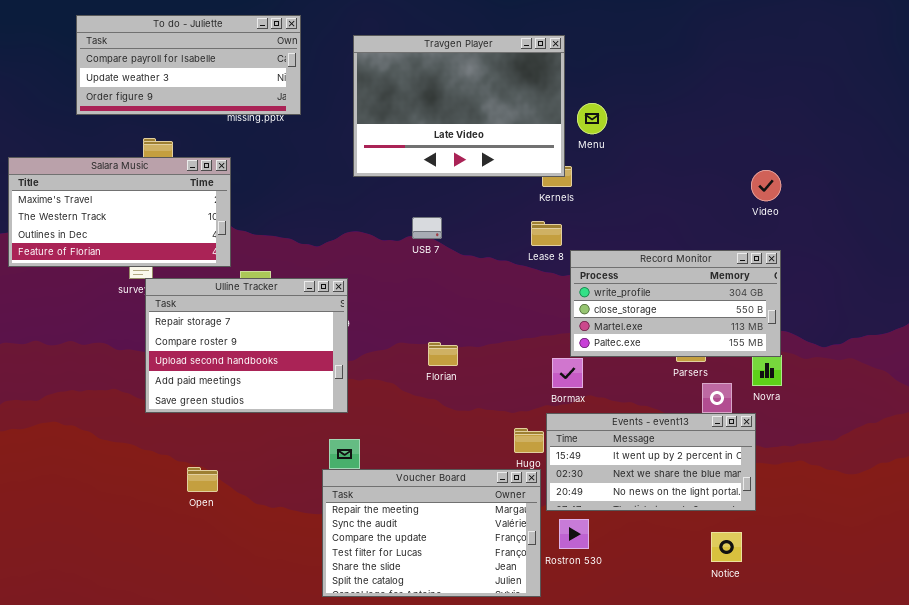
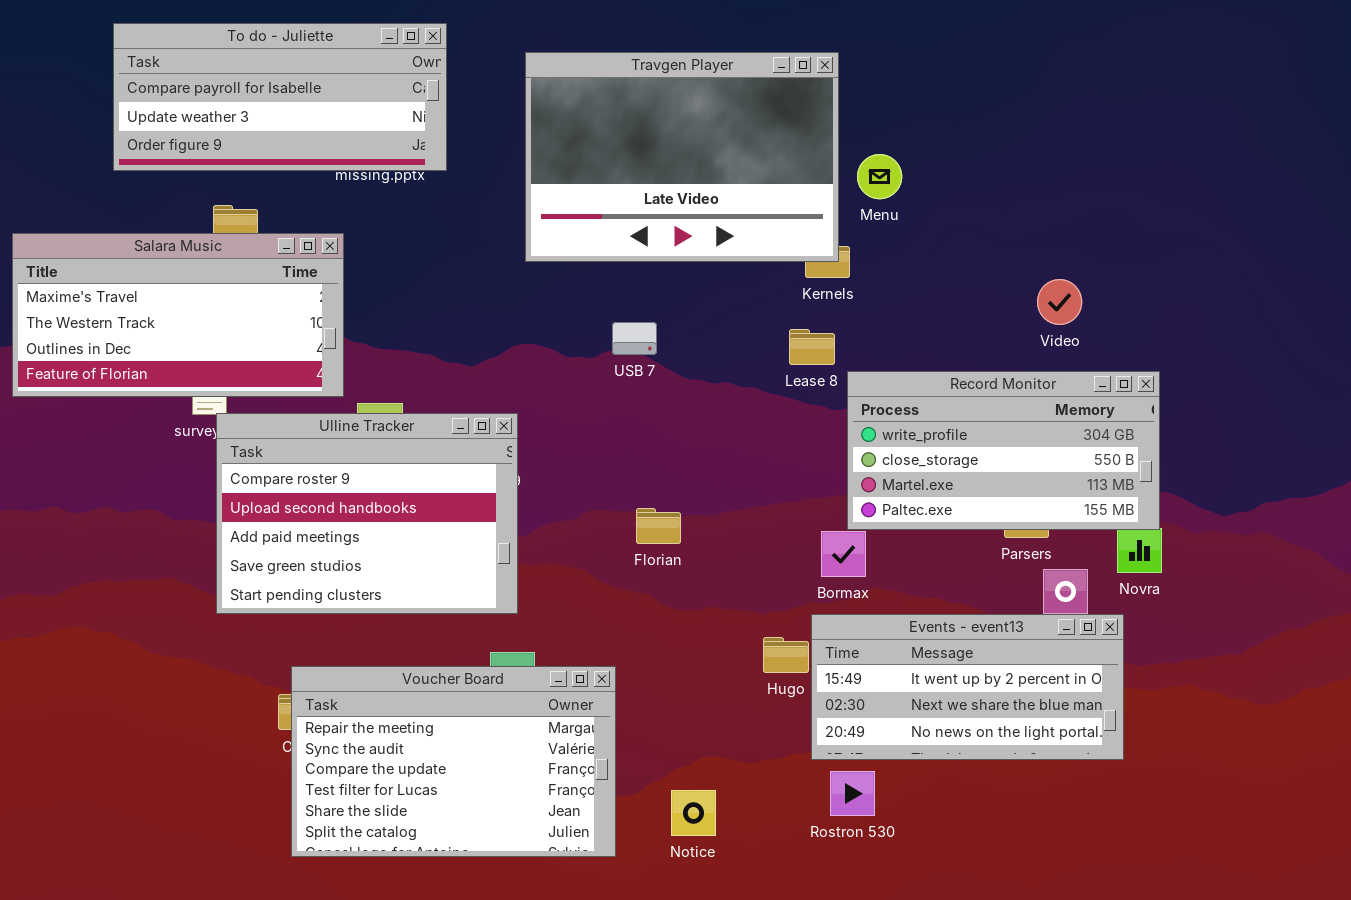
Video: [751,170,781,201] -> [1037,279,1082,325], moved
Ulline Tracker: [145,278,348,413] -> [216,413,518,614], scrolled down 1 row
Voucher Board: [322,469,541,597] -> [291,666,616,857], moved
Notice: [711,532,742,562] -> [671,790,716,836], moved

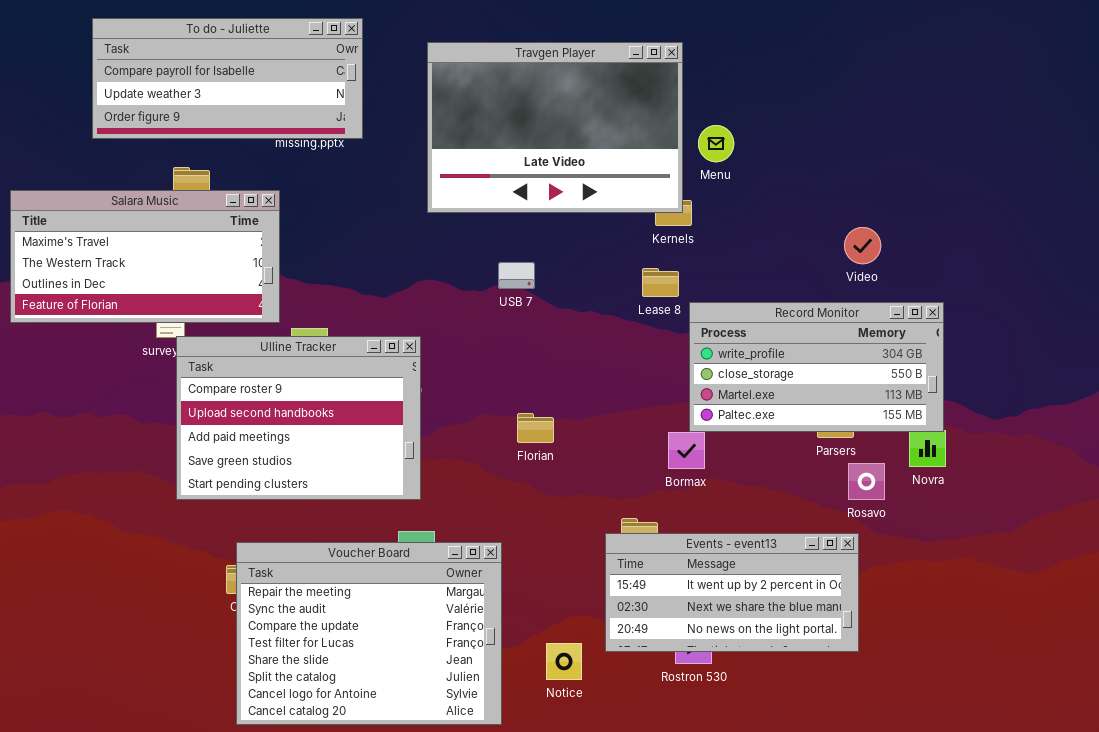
Events - event13: [811,614,1124,760] -> [605,533,859,652], moved
Voucher Board: [291,666,616,857] -> [236,542,502,725], resized

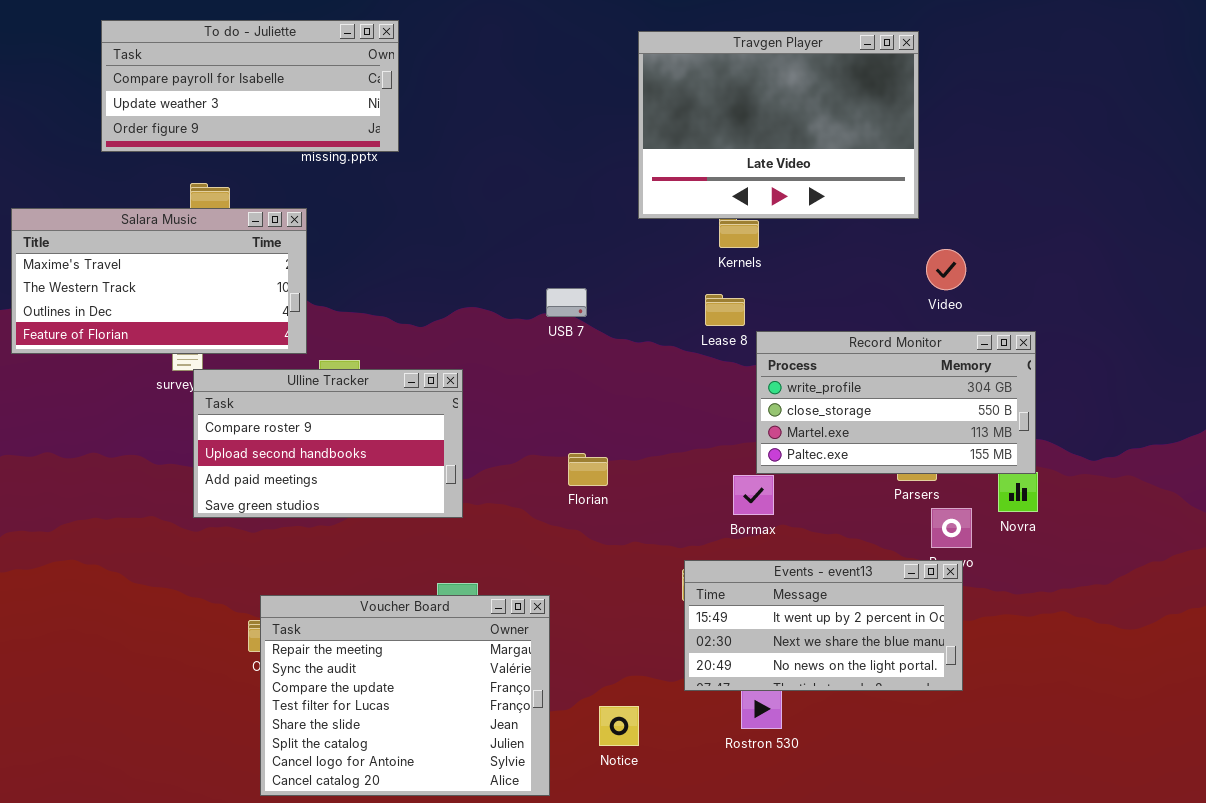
Travgen Player: [427,42,683,213] -> [638,31,919,219], moved
Ulline Tracker: [176,336,421,500] -> [193,369,463,518], resized
Events - event13: [605,533,859,652] -> [684,560,963,691], moved

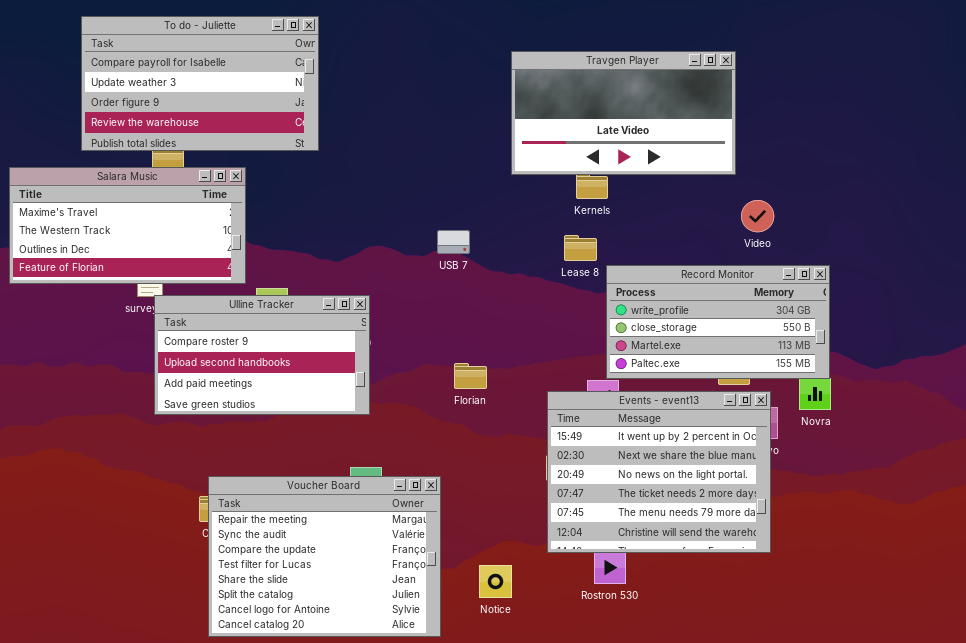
To do - Juliette: [101,20,399,152] -> [81,16,319,151], resized
Travgen Player: [638,31,919,219] -> [511,51,736,175], resized
Events - event13: [684,560,963,691] -> [547,391,771,553], resized

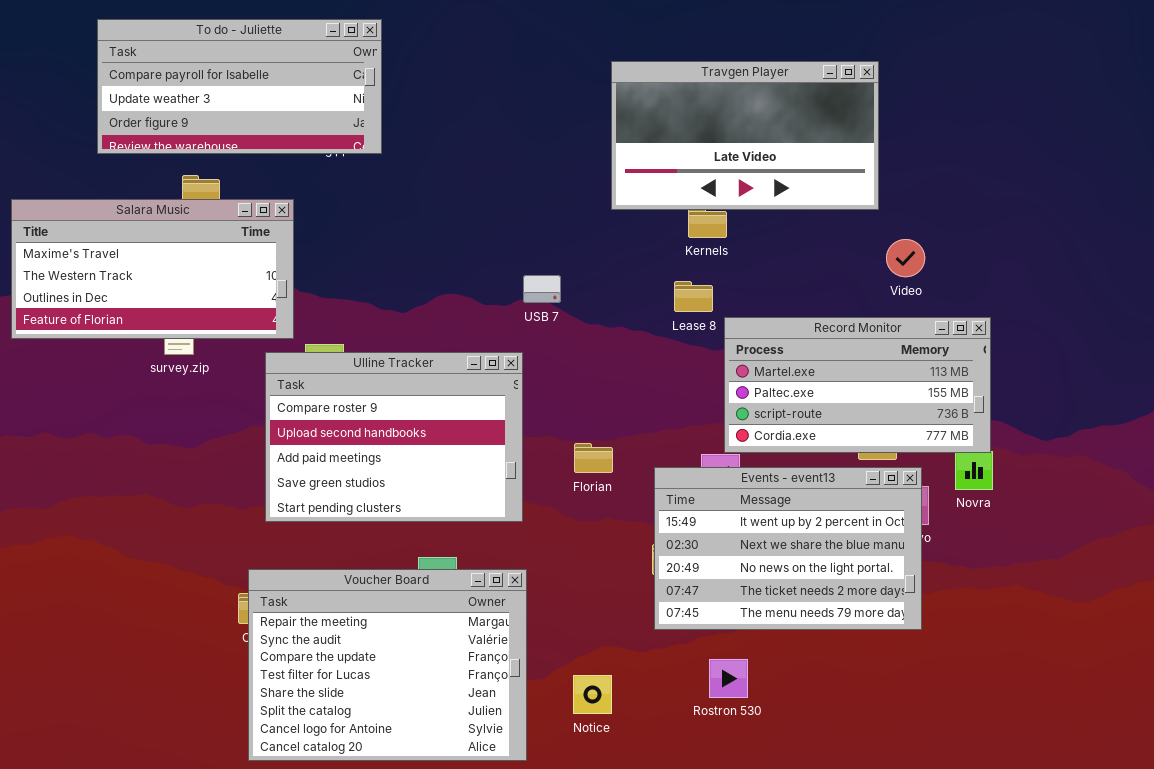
To do - Juliette: [81,16,319,151] -> [97,19,382,154], resized
Record Monitor: [606,265,830,379] -> [724,317,991,453], scrolled down 2 rows
Ulline Tracker: [154,295,370,415] -> [265,352,523,522], moved, resized
Florian: [454,363,487,389] -> [574,443,613,473], moved
Events - event13: [547,391,771,553] -> [654,467,922,630], resized

